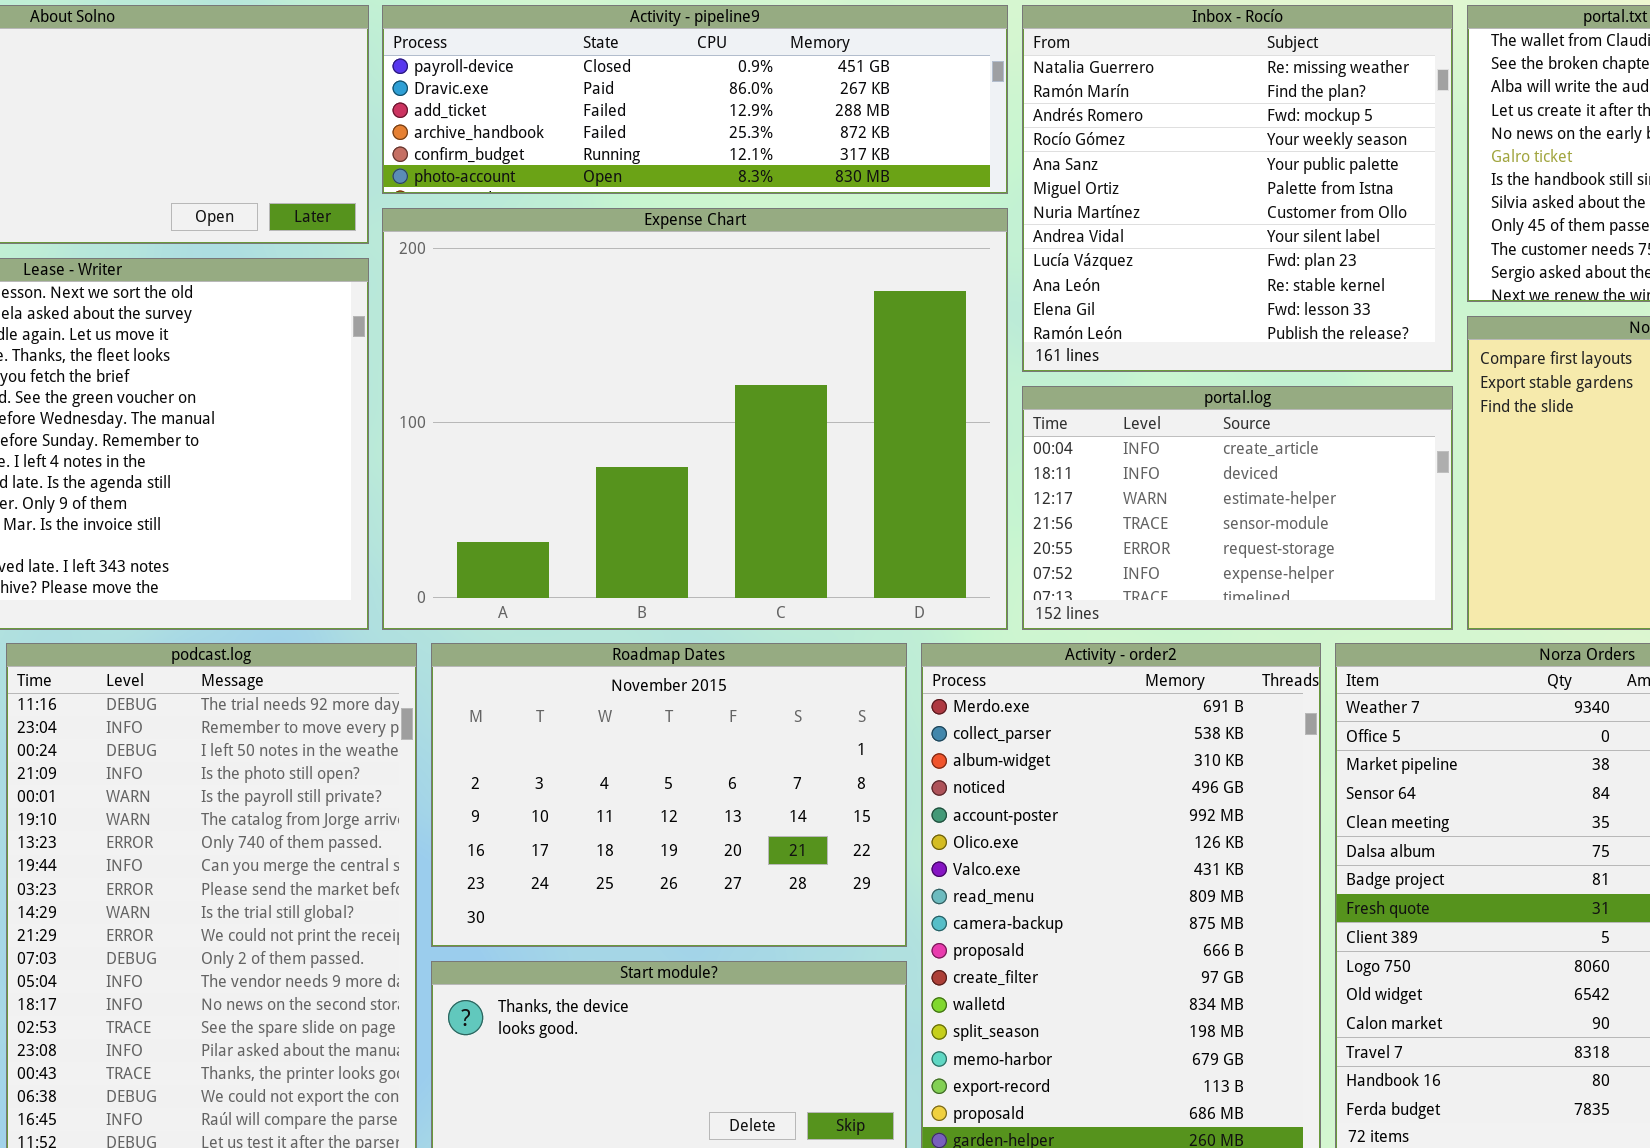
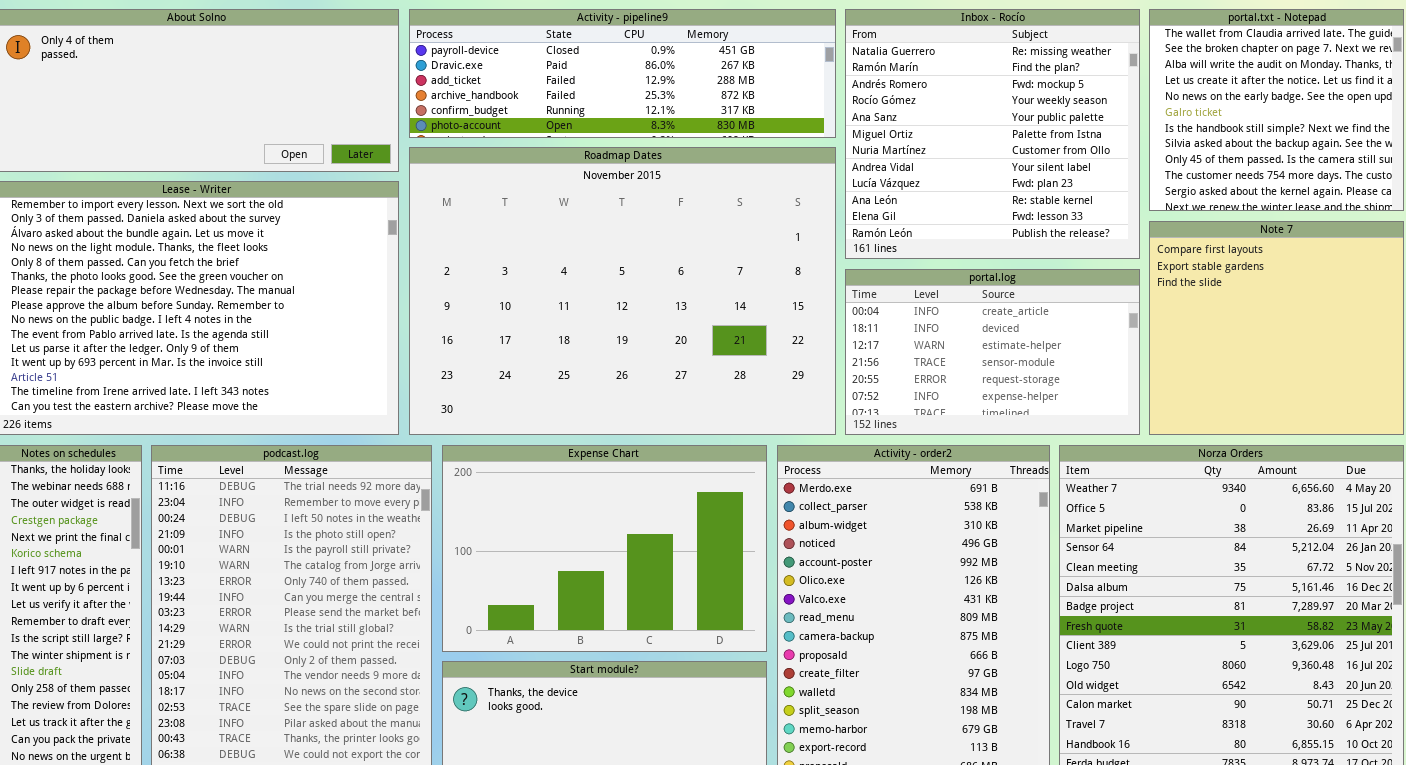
Expense Chart: [382,208,1008,630] -> [442,445,767,652], moved, resized
Roadmap Dates: [431,643,907,947] -> [409,147,836,435], moved, resized

